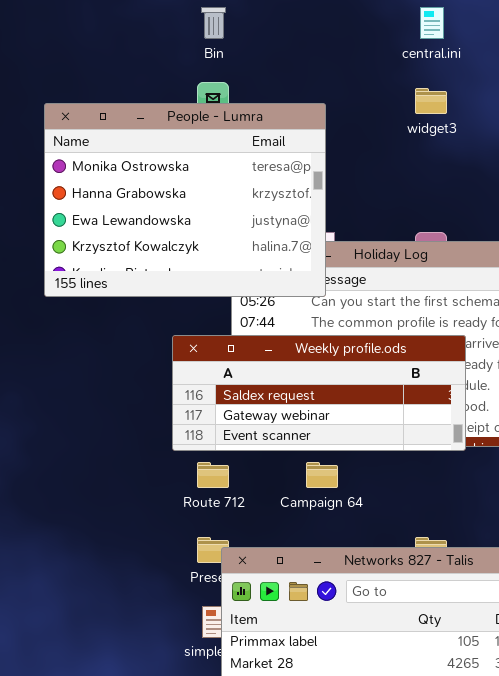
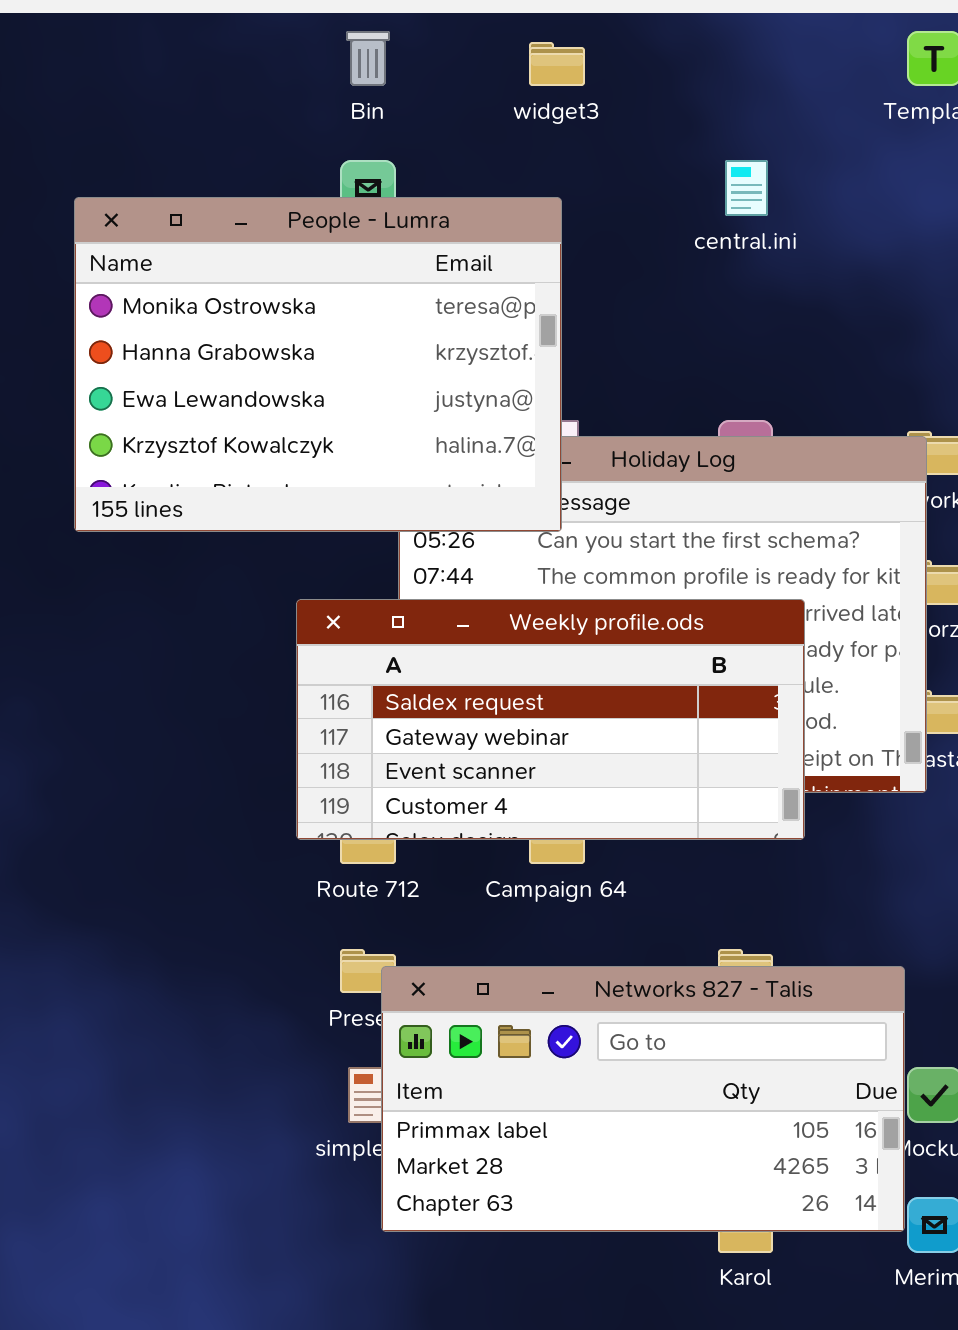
central.ini: [420,7,444,39] -> [725,160,768,216], moved
widget3: [415,88,447,114] -> [529,42,585,86], moved
Weekly profile.ods: [172,335,466,451] -> [296,599,805,840], resized

